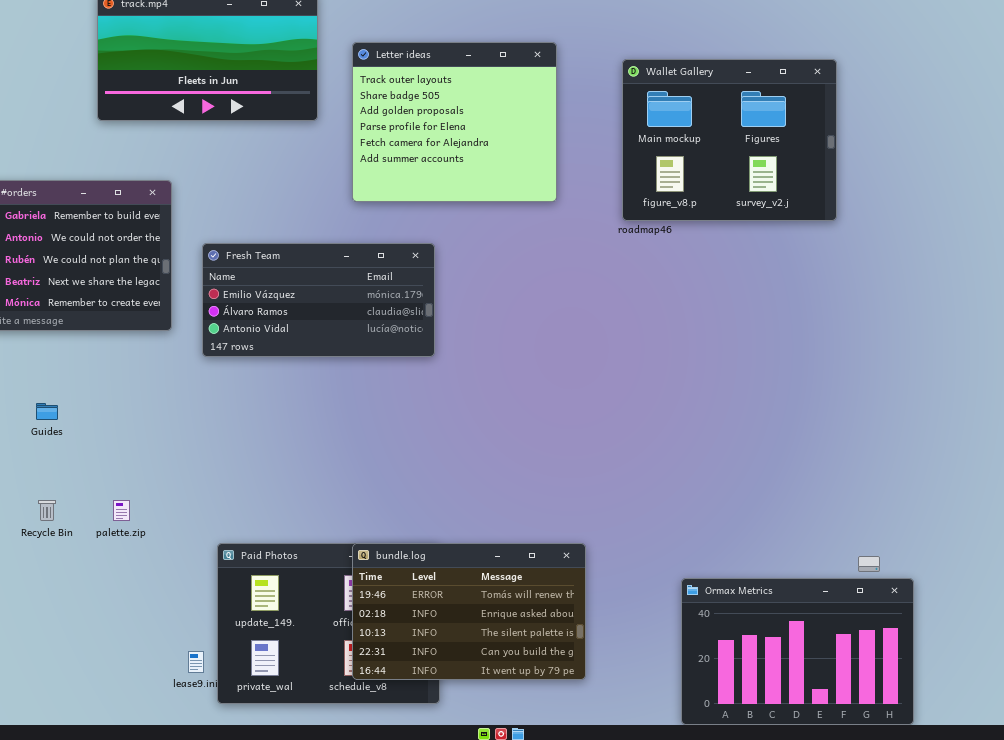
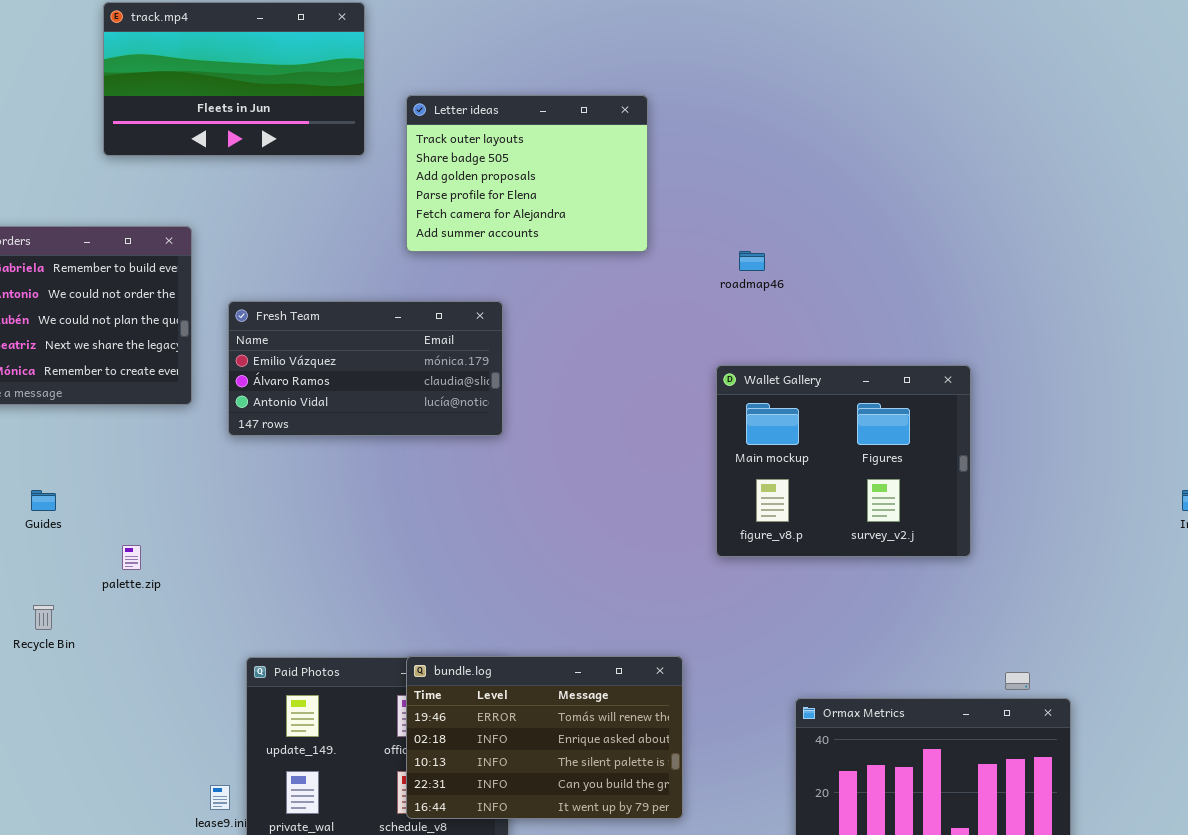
Letter ideas: [352,42,557,202] -> [406,95,648,252], resized
Wallet Gallery: [622,59,837,221] -> [716,365,971,557], moved
palette.zip: [113,500,130,521] -> [122,545,141,570], moved

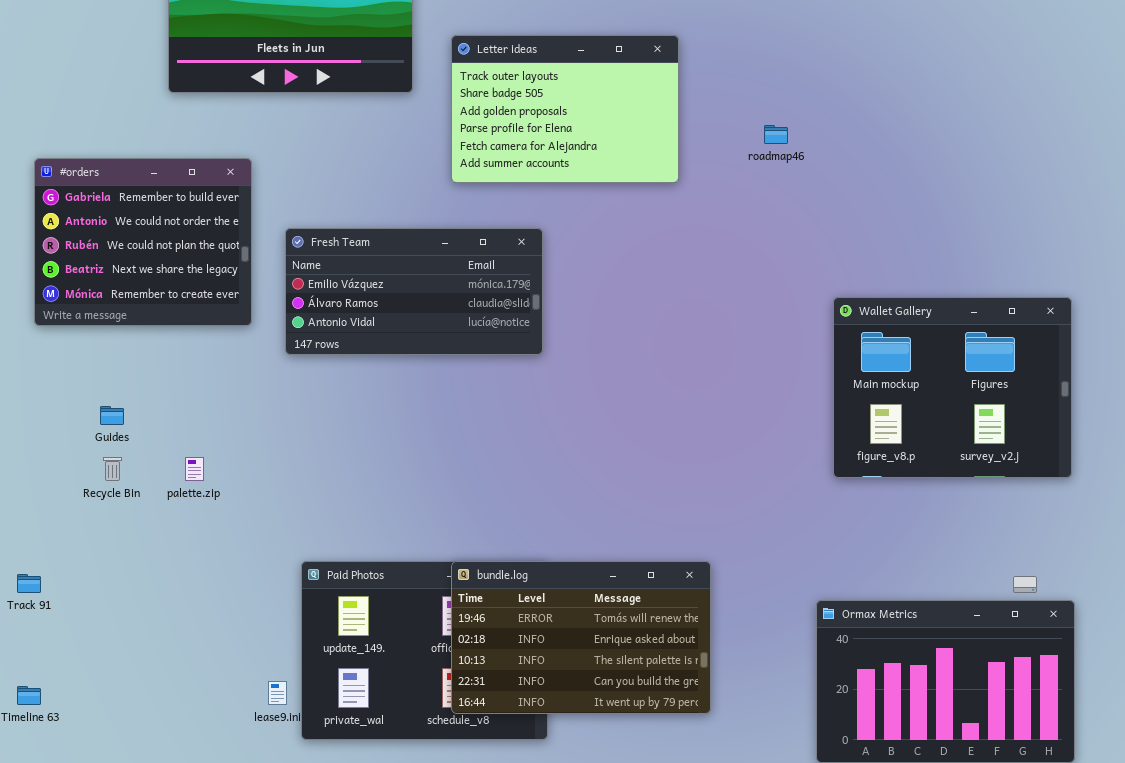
roadmap46: [739,251,765,271] -> [764,125,788,144], moved
Wallet Gallery: [716,365,971,557] -> [833,297,1072,478], moved
Recycle Bin: [33,605,54,630] -> [103,457,122,481], moved

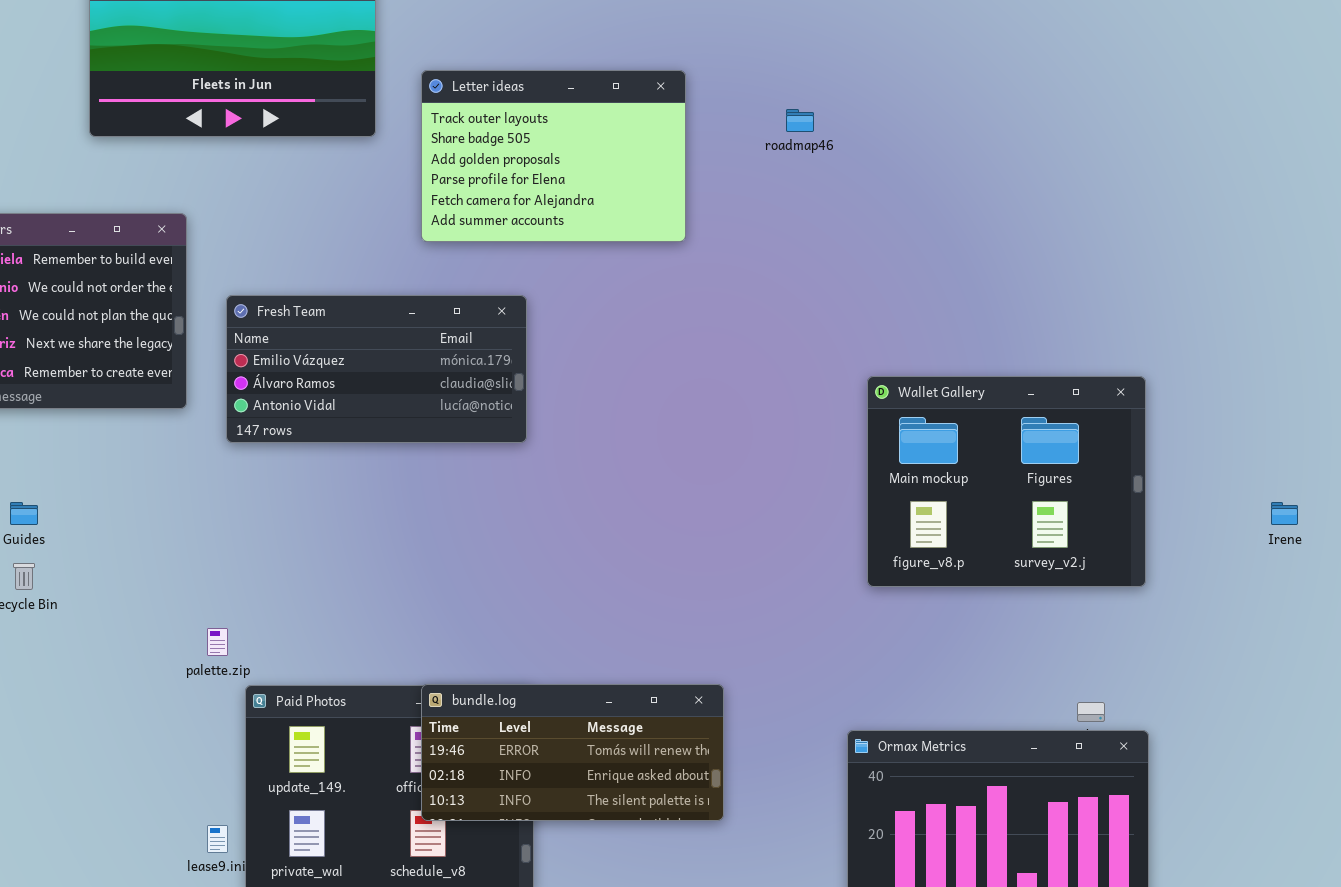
roadmap46: [764,125,788,144] -> [786,109,814,132], moved
palette.zip: [185,457,204,481] -> [207,628,228,656], moved
bundle.log: [451,561,711,714] -> [421,684,724,821], resized

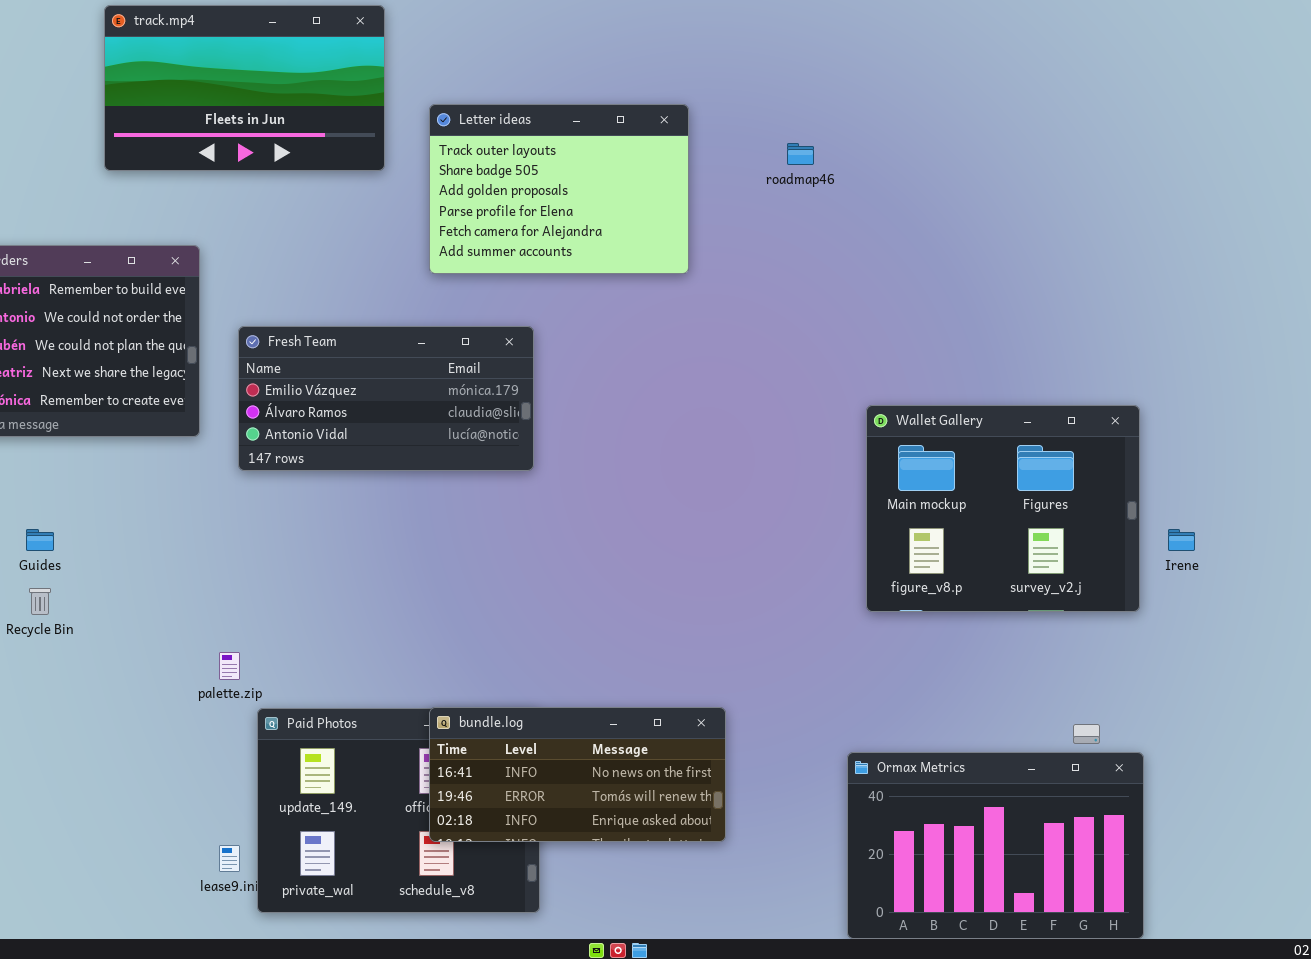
Irene: [1271,502,1298,525] -> [1168,529,1195,551], moved
bundle.log: [421,684,724,821] -> [429,707,726,842], scrolled up 1 row

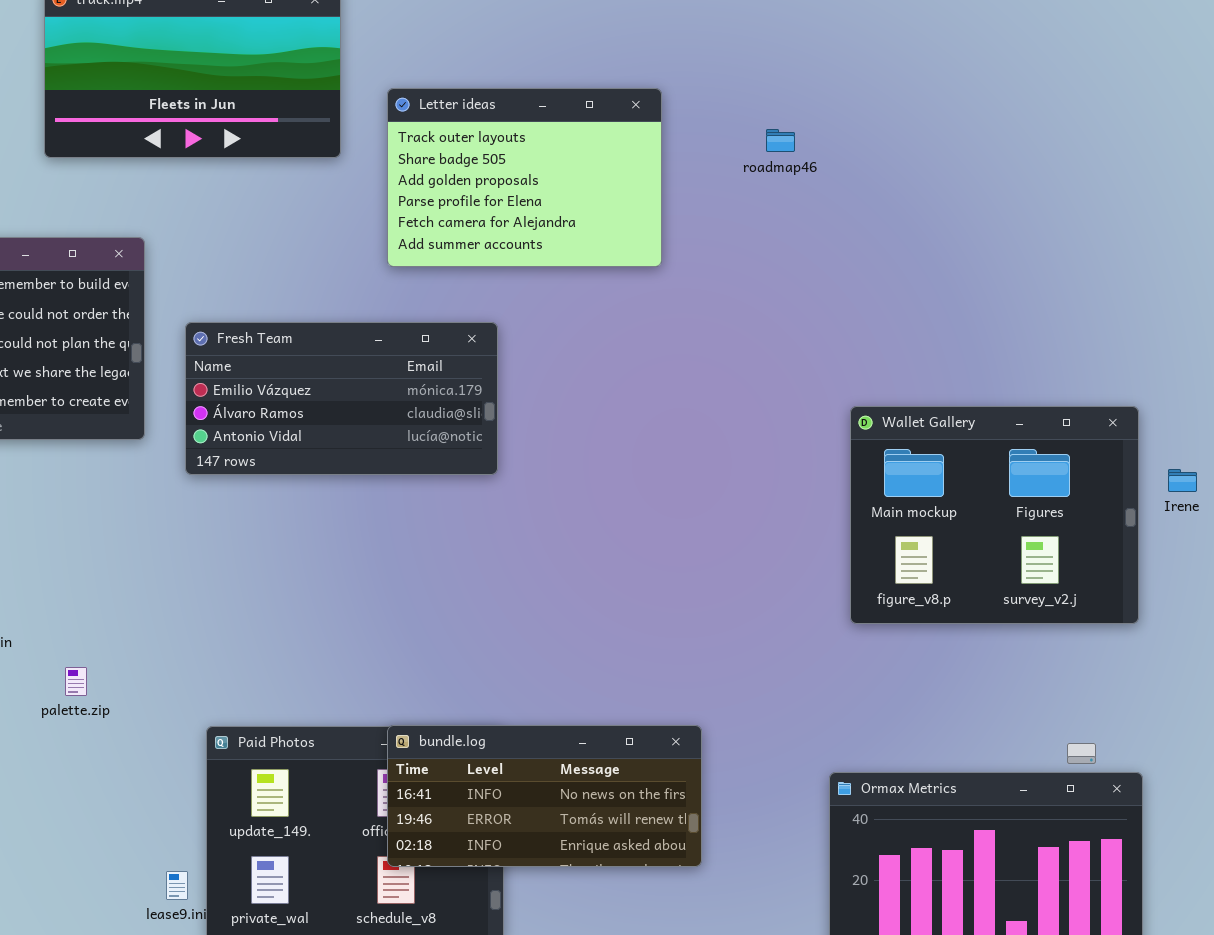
Irene: [1168,529,1195,551] -> [1168,469,1197,492], moved
palette.zip: [219,652,240,680] -> [65,667,87,696], moved

